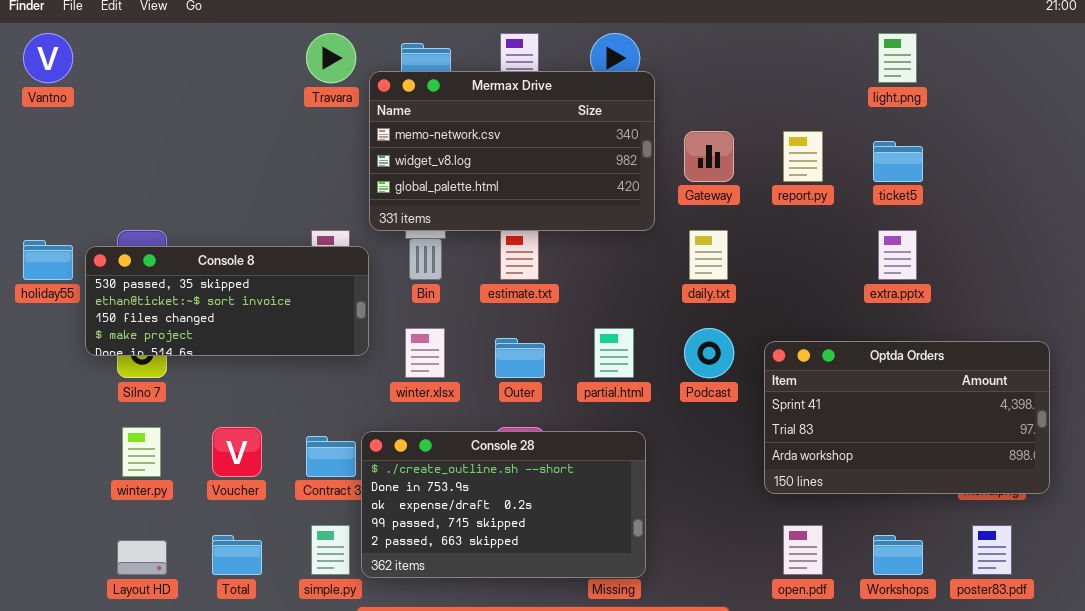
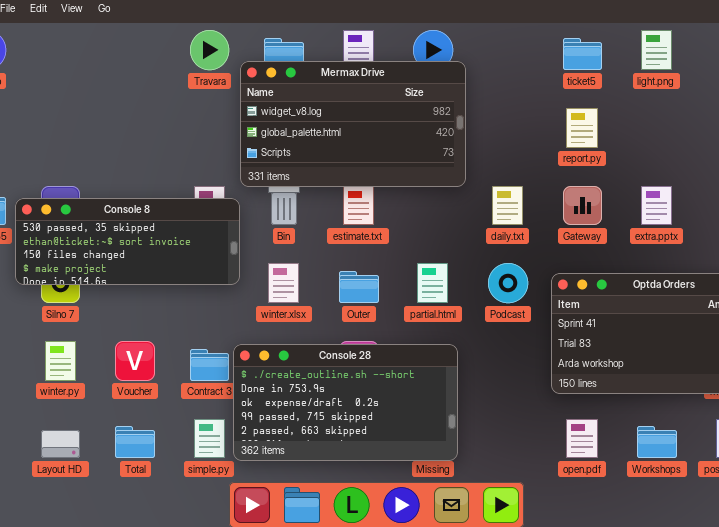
Mermax Drive: [369,71,655,231] -> [240,61,466,187], scrolled down 1 row
Gateway: [684,131,734,182] -> [563,186,602,225], moved
ticket5: [873,141,923,182] -> [563,38,602,70], moved

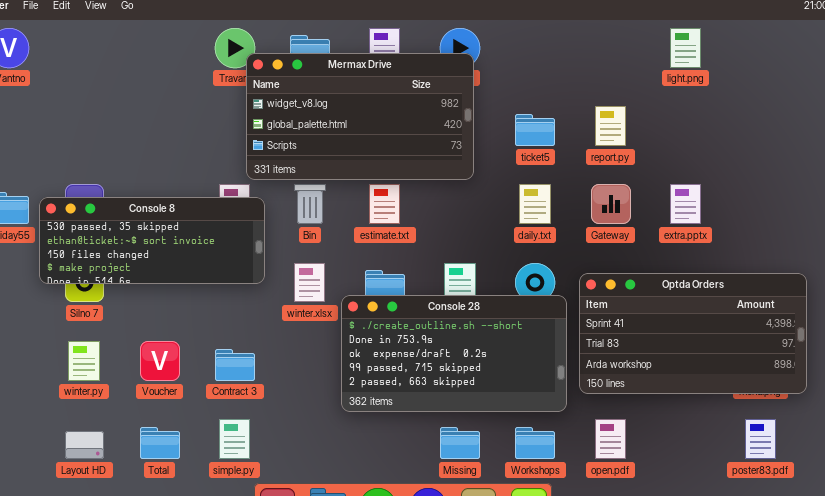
ticket5: [563,38,602,70] -> [515,114,555,146], moved
Mermax Drive: [240,61,466,187] -> [246,53,474,180], moved
Console 28: [233,344,458,461] -> [341,295,567,412], moved
Workshops: [637,426,677,458] -> [515,427,555,459], moved

